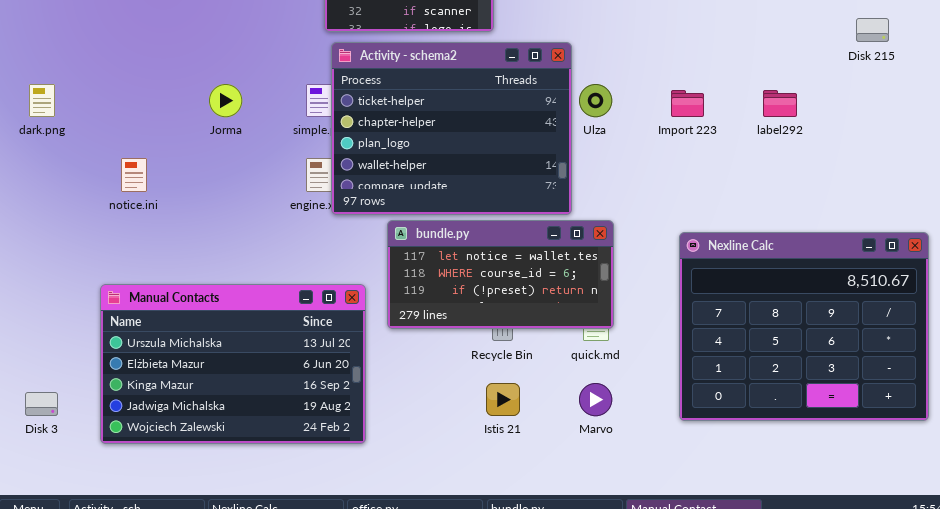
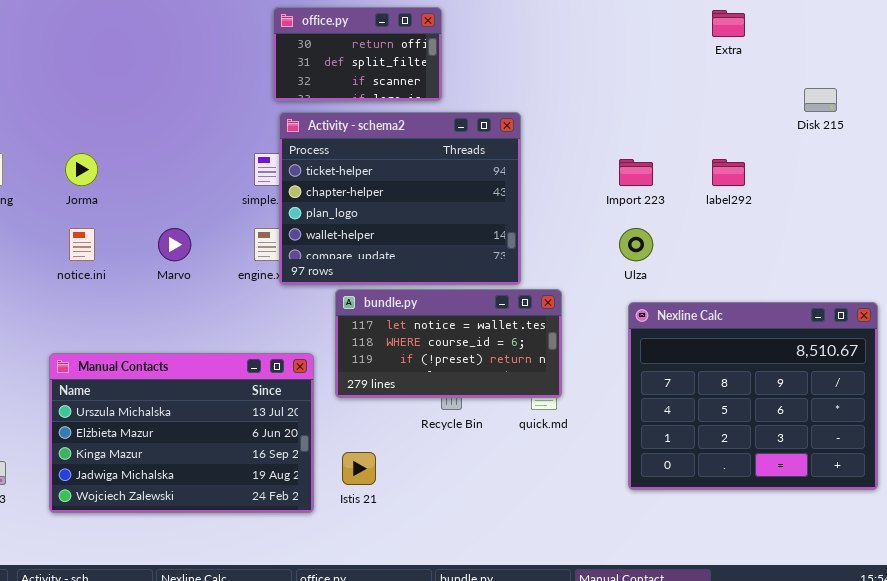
Jorma: [209,84,242,117] -> [65,153,98,186], moved
Ulza: [579,84,612,117] -> [619,228,653,261], moved
Istis 21: [486,383,520,416] -> [342,452,376,485], moved
Marvo: [579,383,612,416] -> [158,228,191,261], moved

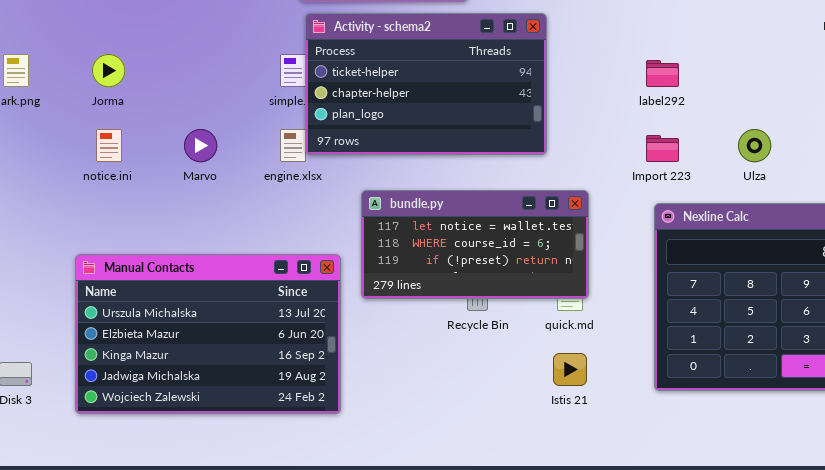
Activity - schema2: [279,112,521,285] -> [305,13,547,155], resized
Import 223: [619,159,653,186] -> [646,135,679,162], moved
label292: [712,159,745,186] -> [646,60,679,87], moved
Ulza: [619,228,653,261] -> [738,129,771,162], moved
Istis 21: [342,452,376,485] -> [553,353,587,386], moved

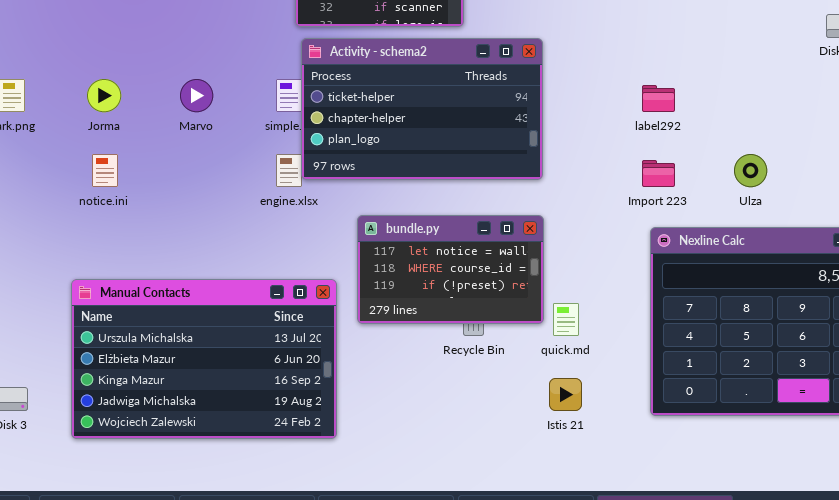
Marvo: [184,129,217,162] -> [180,79,213,112], moved
bundle.py: [361,190,589,299] -> [357,215,544,324], resized

